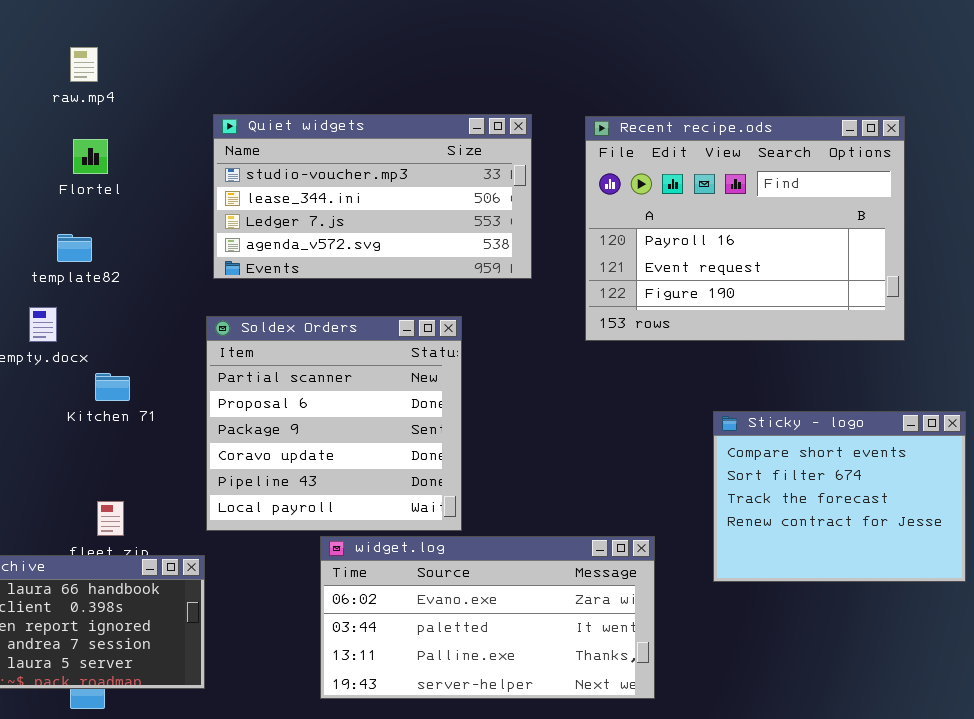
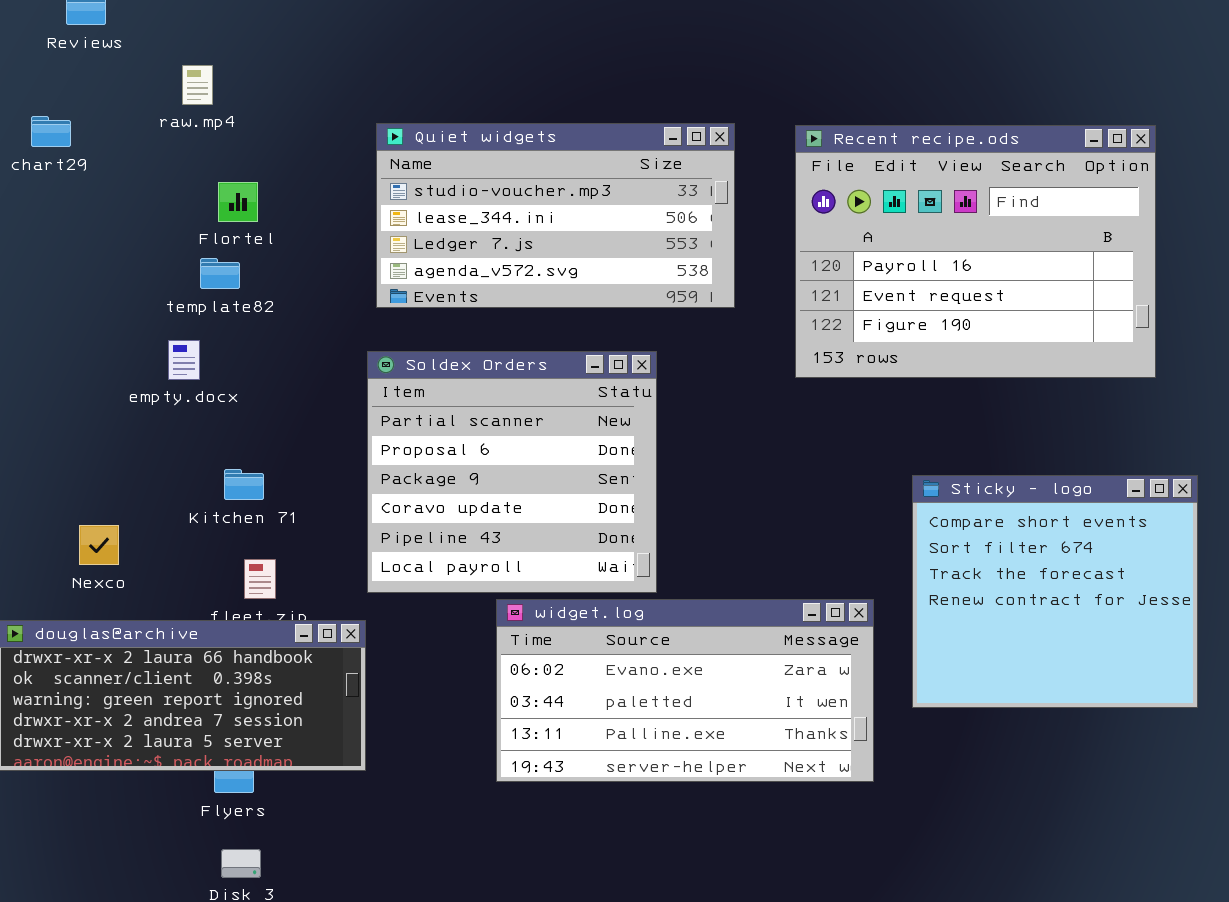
raw.mp4: [70,47,98,82] -> [182,65,213,105], moved
Flortel: [73,139,108,174] -> [218,182,258,222], moved
Kitchen 71: [95,373,130,401] -> [224,469,264,500], moved
Sticky - logo: [713,411,966,582] -> [912,475,1198,708], moved, resized

